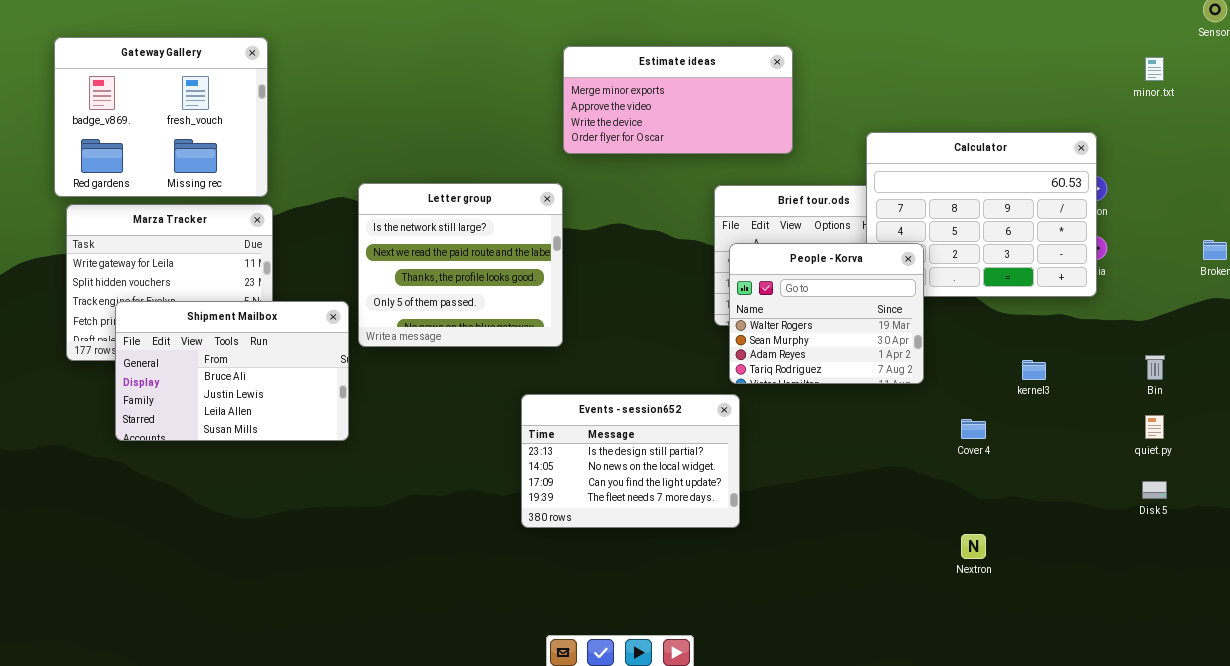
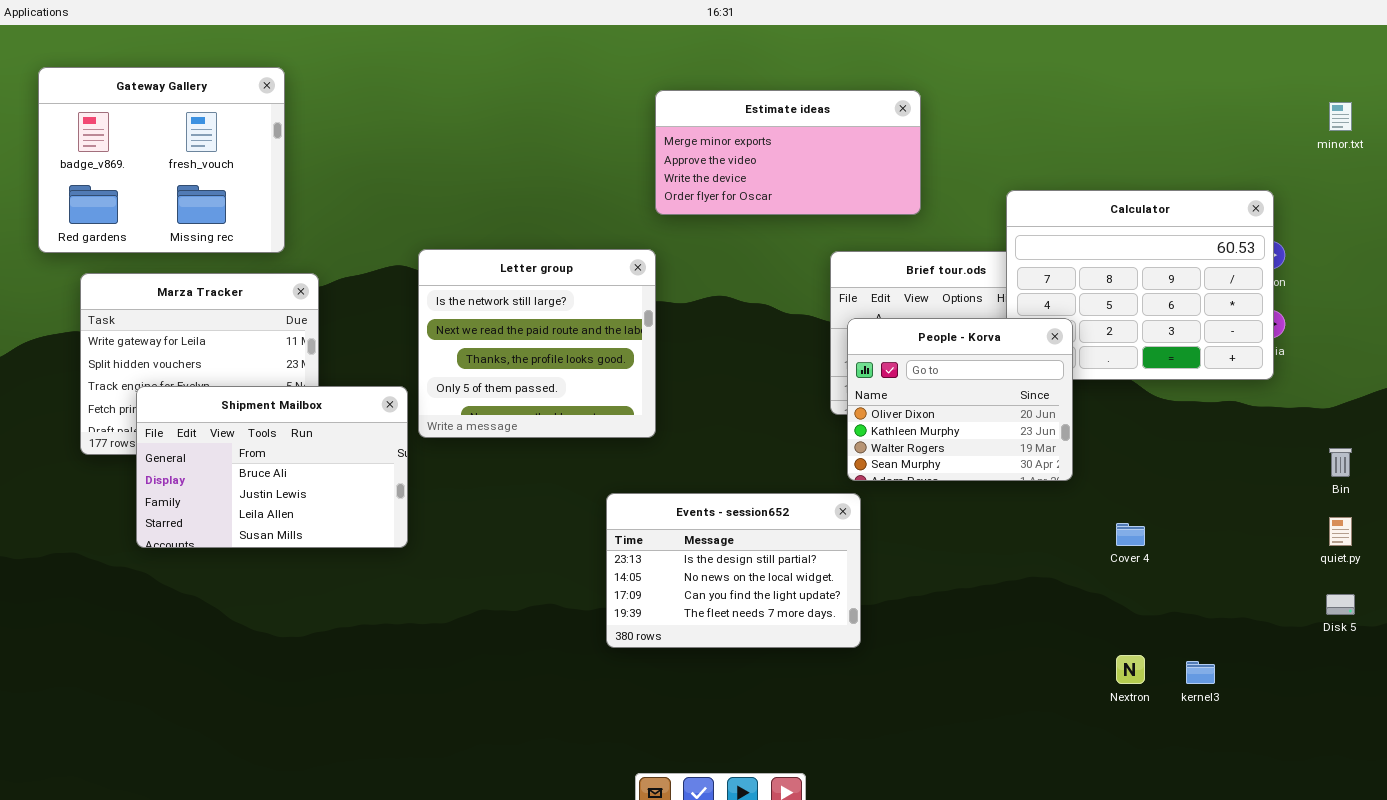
Gateway Gallery: [54,37,268,197] -> [38,67,285,253], moved
People - Korva: [729,243,924,384] -> [847,318,1073,481], scrolled up 2 rows
kernel3: [1022,360,1046,380] -> [1186,661,1215,684], moved

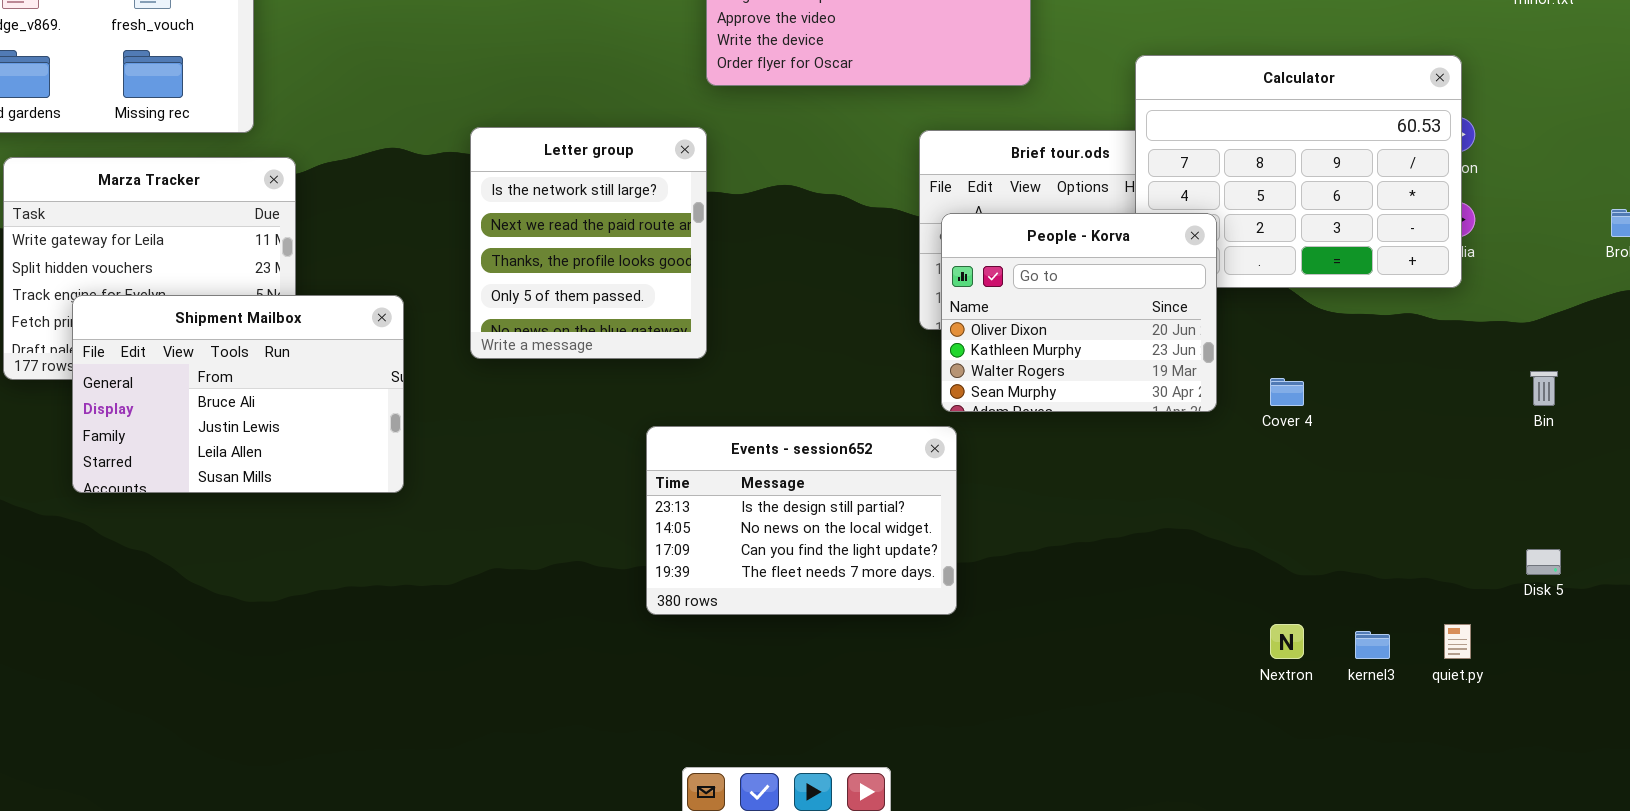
Letter group: [418,249,656,438] -> [470,127,707,359], resized
quiet.py: [1329,517,1352,546] -> [1444,624,1471,659], moved
Cover 4: [1116,523,1145,546] -> [1270,378,1304,406], moved

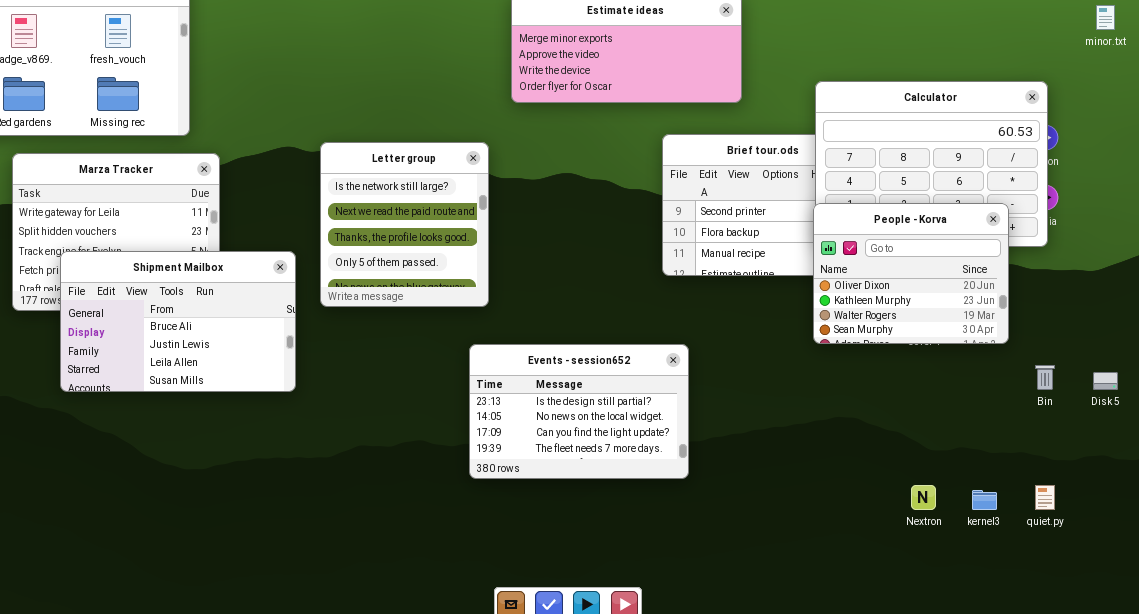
Letter group: [470,127,707,359] -> [320,142,489,307], moved
People - Korva: [941,213,1217,412] -> [813,203,1009,344], moved
Bin: [1530,371,1558,406] -> [1035,365,1055,390], moved
Disk 5: [1526,549,1561,575] -> [1093,372,1118,390], moved

